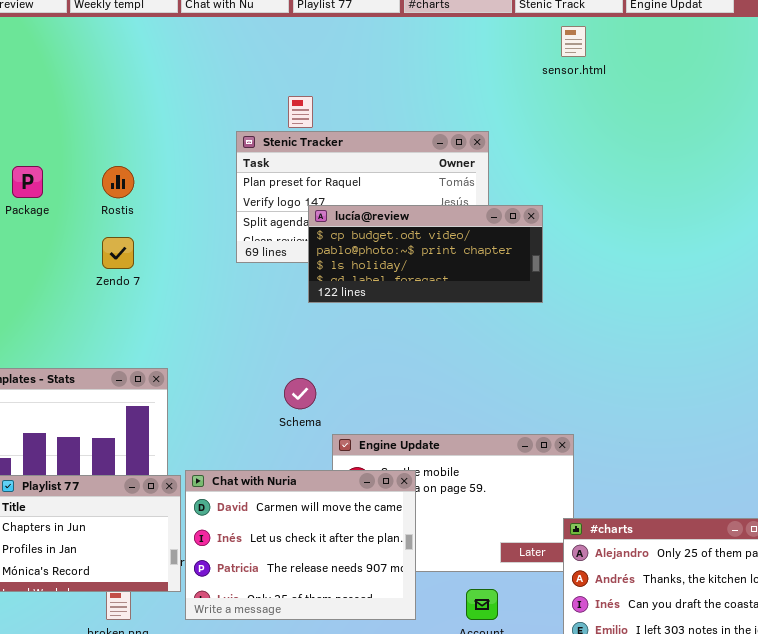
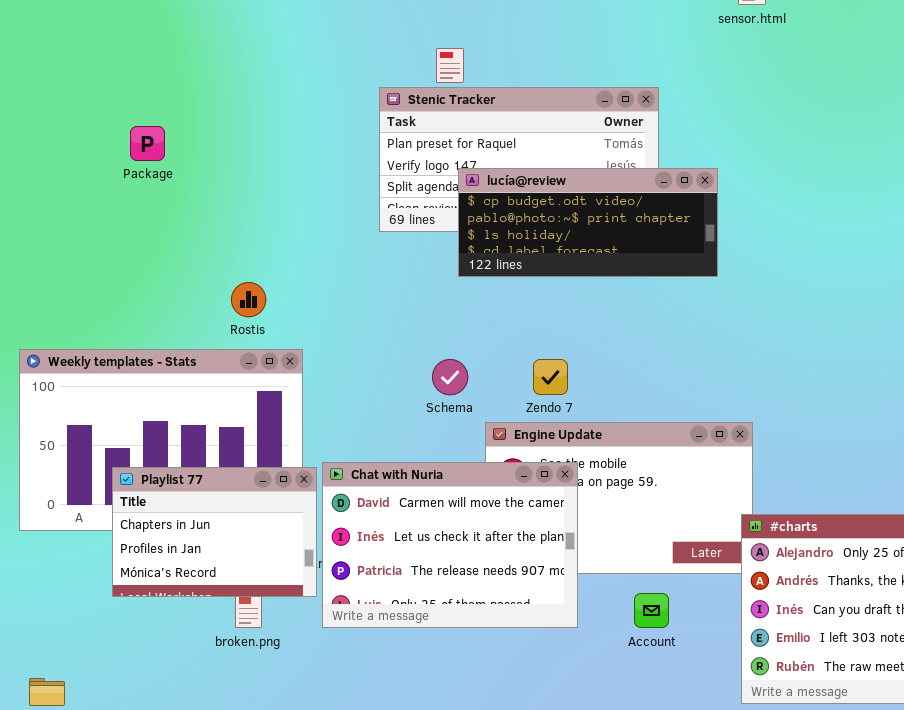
Rostis: [102,166,134,198] -> [231,282,266,317], moved
Zendo 7: [102,237,134,269] -> [533,359,568,395], moved

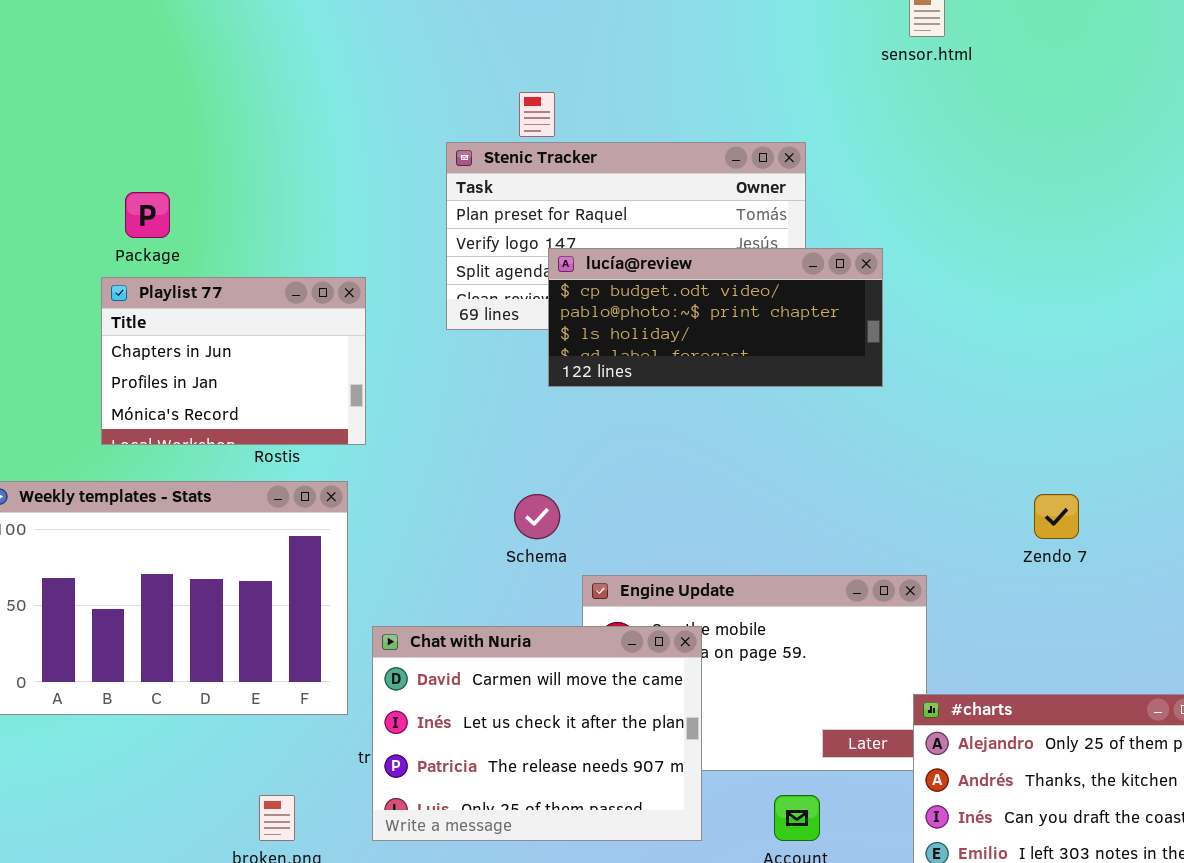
Zendo 7: [533,359,568,395] -> [1034,494,1079,539], moved
Playlist 77: [112,467,317,597] -> [101,277,366,445], moved

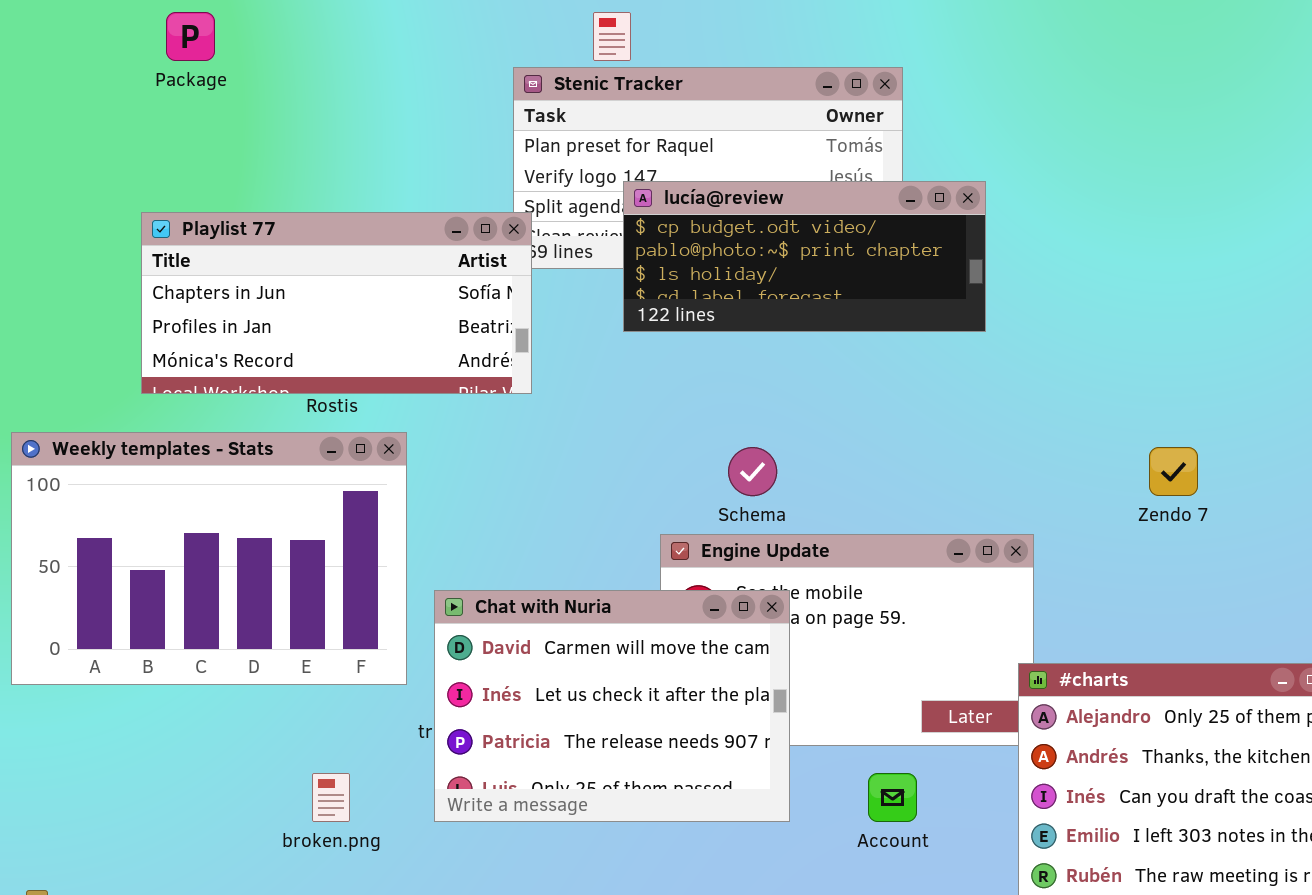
Package: [125,192,170,238] -> [166,12,215,61], moved
Playlist 77: [101,277,366,445] -> [141,212,532,394], resized
Schema: [514,494,560,539] -> [728,447,777,496], moved

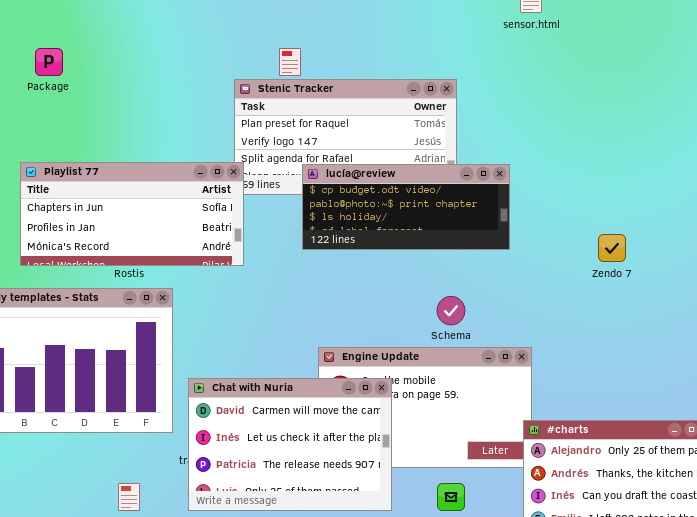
lucía@review: [623,181,986,332] -> [302,164,510,250], moved
Schema: [728,447,777,496] -> [437,296,465,325], moved
Zendo 7: [1149,447,1198,496] -> [598,234,626,262], moved

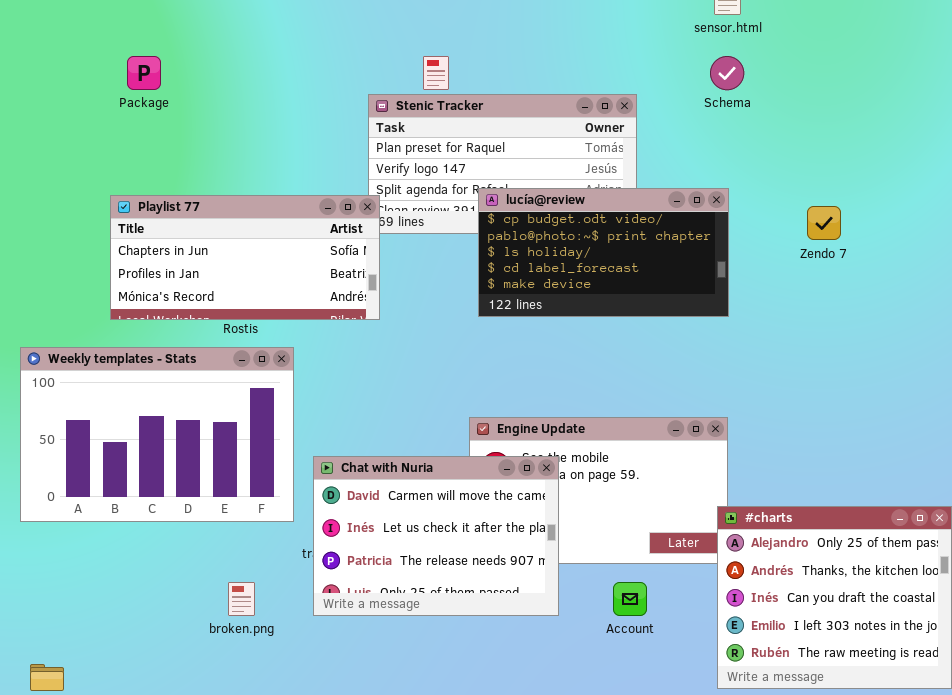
lucía@review: [302,164,510,250] -> [478,188,729,317], moved, resized
Zendo 7: [598,234,626,262] -> [807,206,841,240], moved
Schema: [437,296,465,325] -> [710,56,744,90], moved

